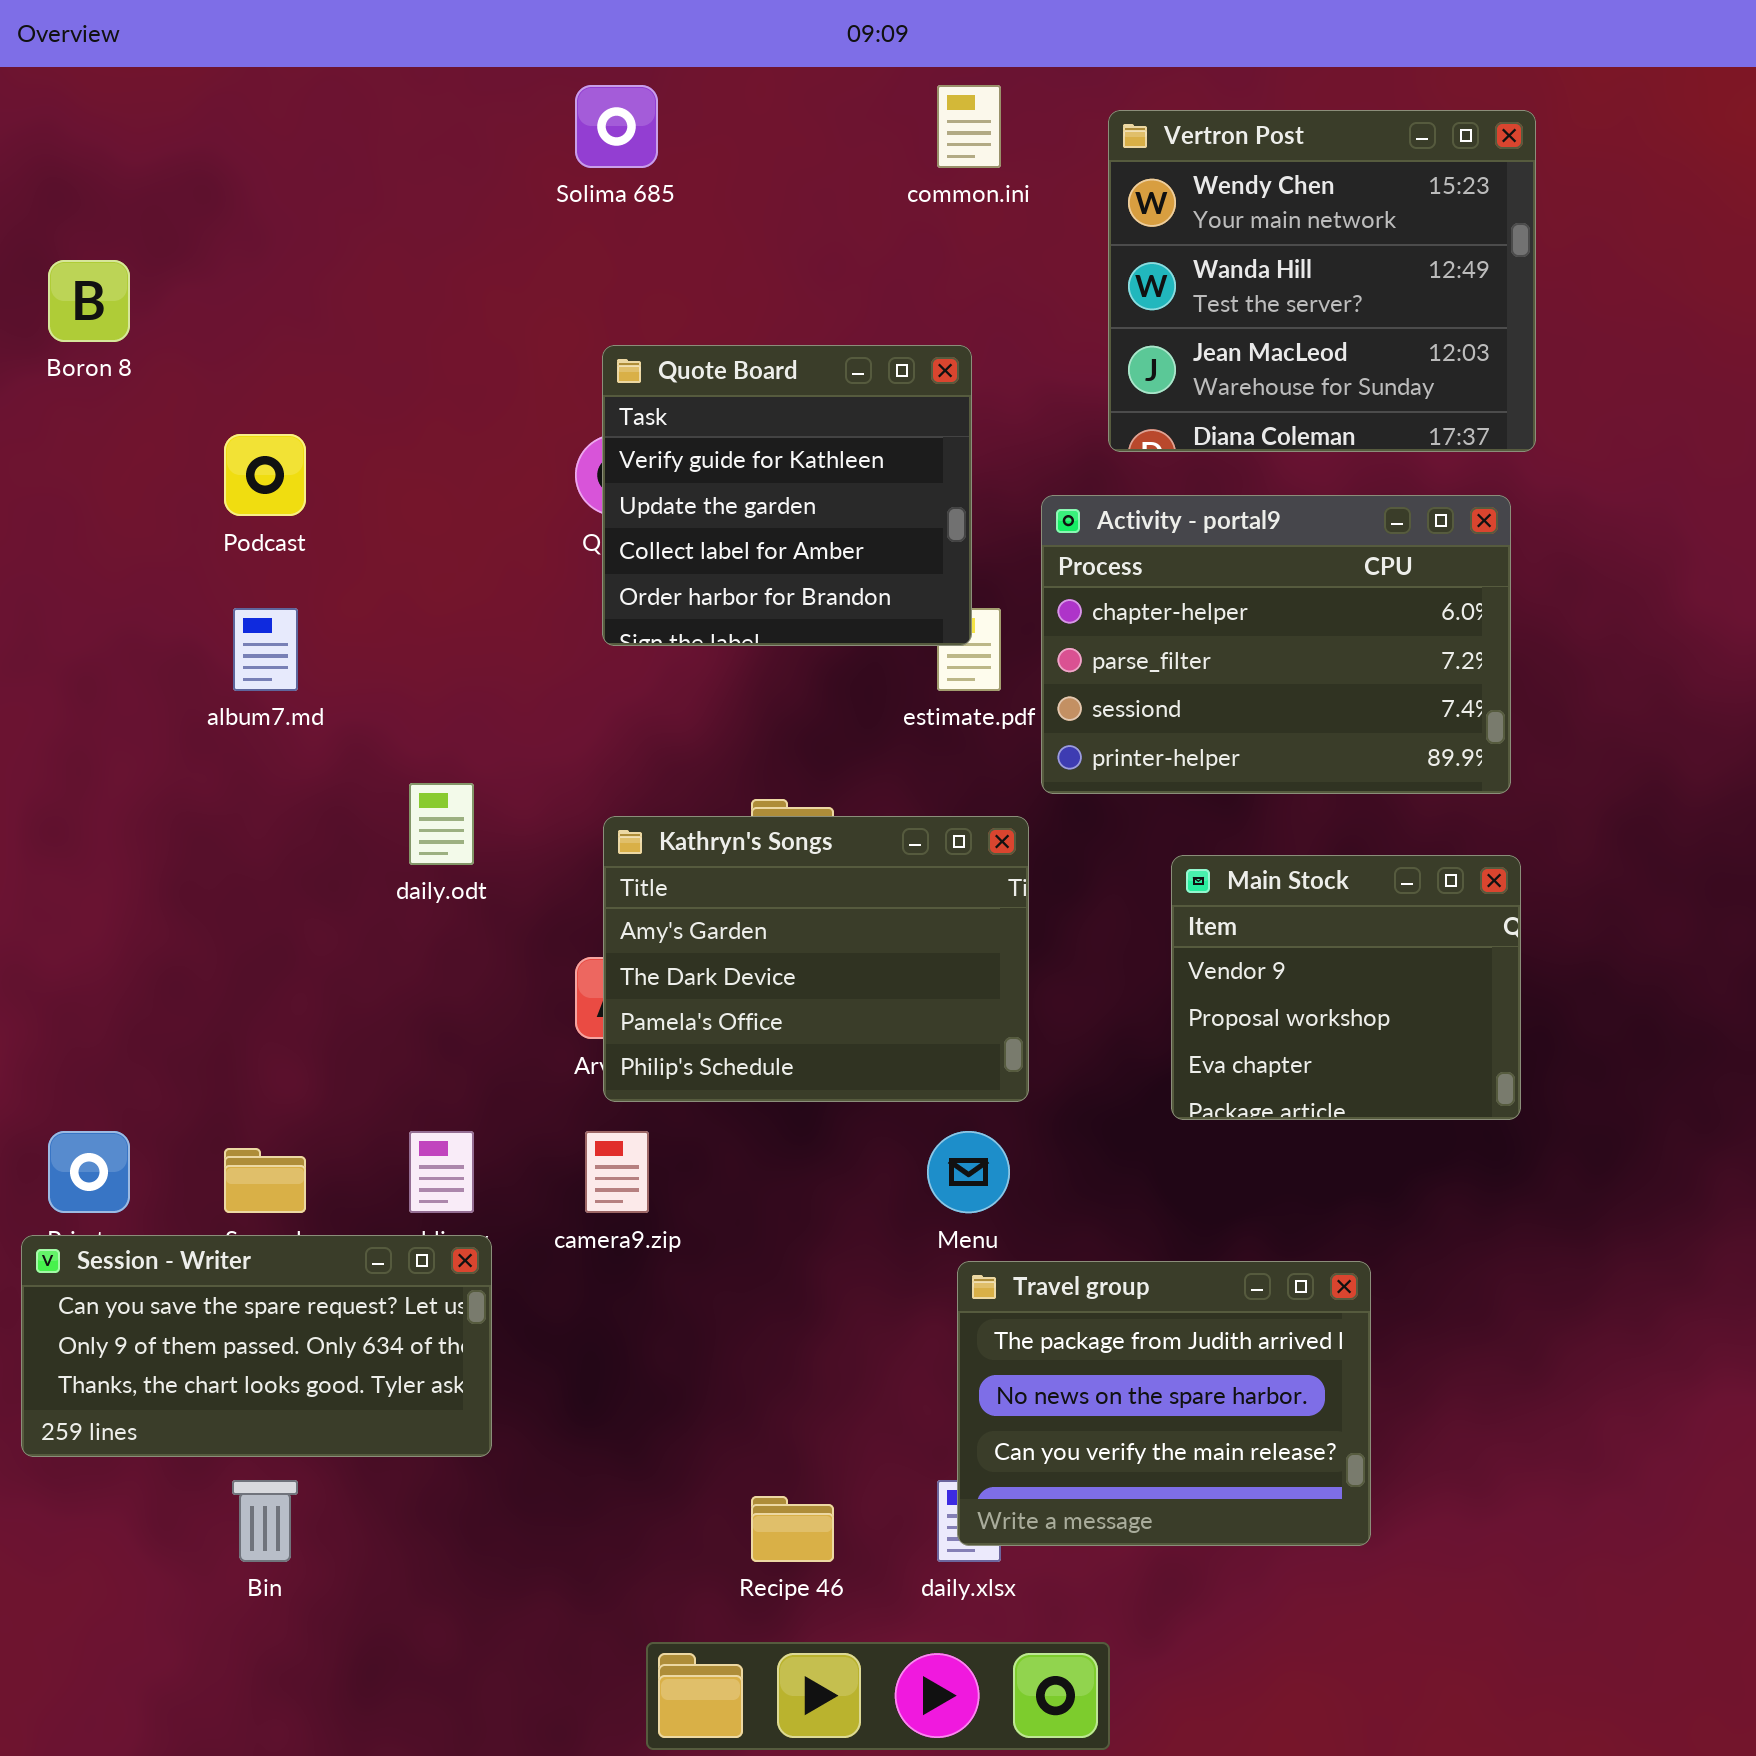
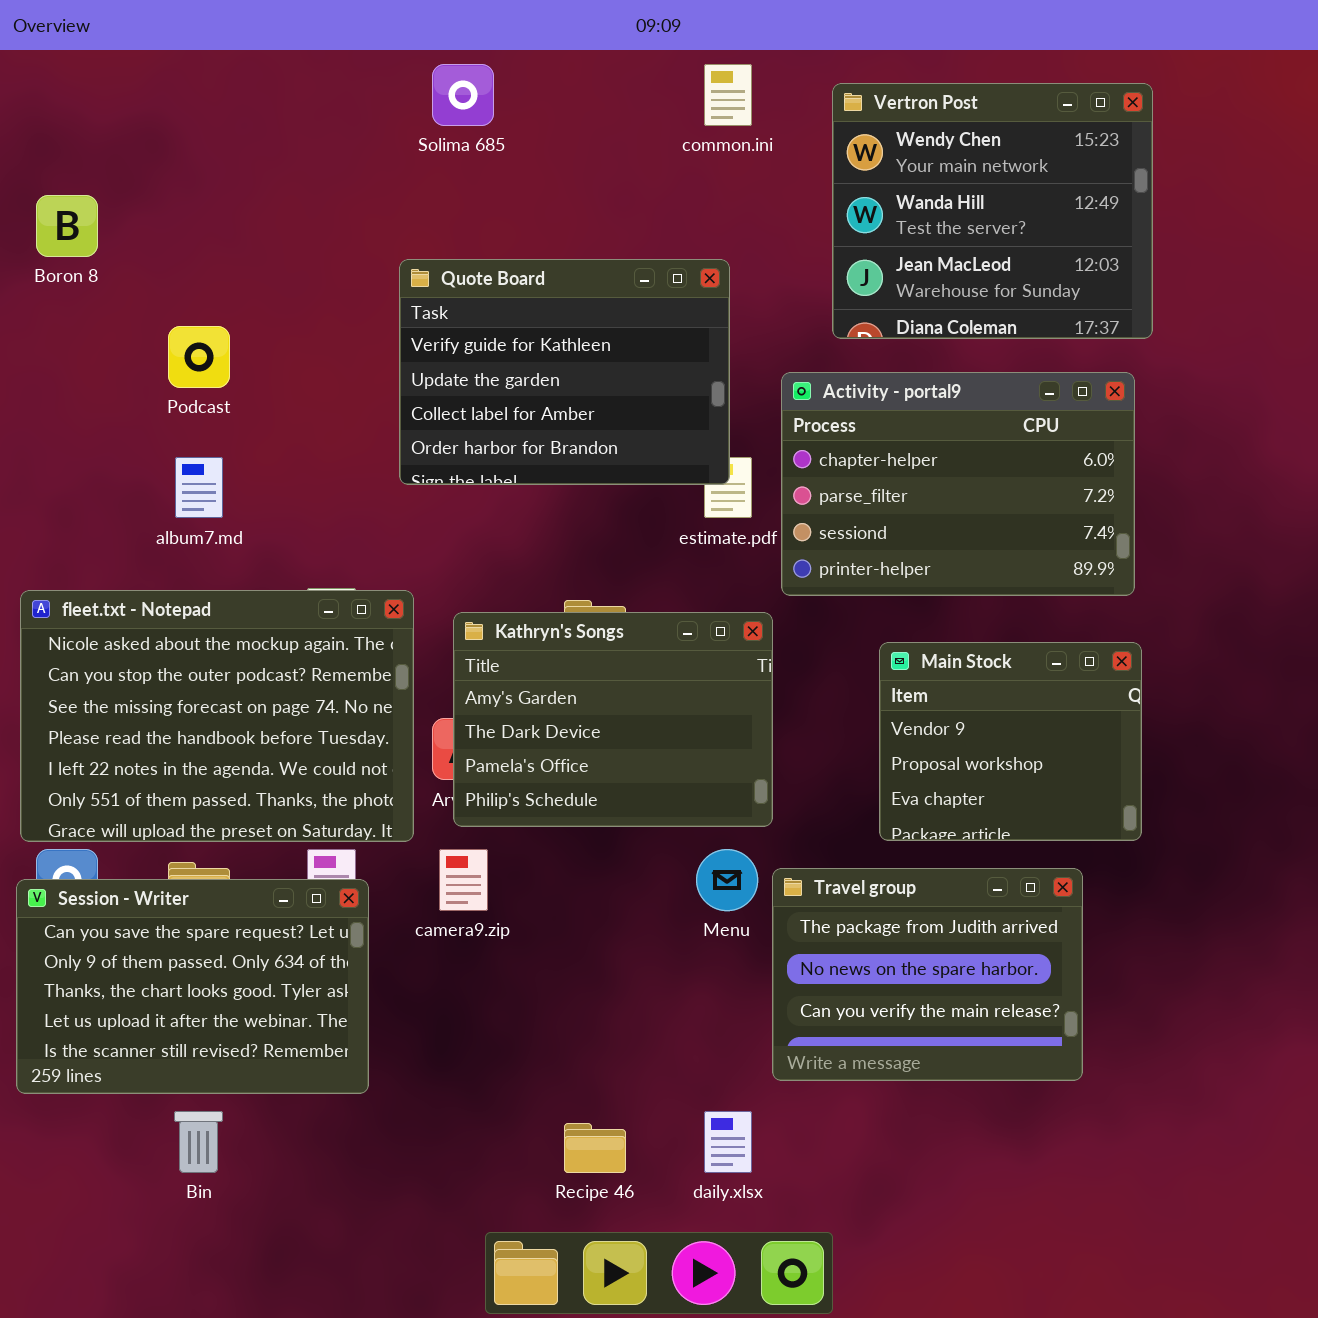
Quote Board: [602,345,972,646] -> [399,259,730,485], resized
fleet.txt - Notepad: none -> [20,590,414,842], opened
Session - Writer: [21,1235,492,1457] -> [16,879,369,1094], resized
Travel group: [957,1261,1371,1546] -> [772,868,1083,1081], moved

